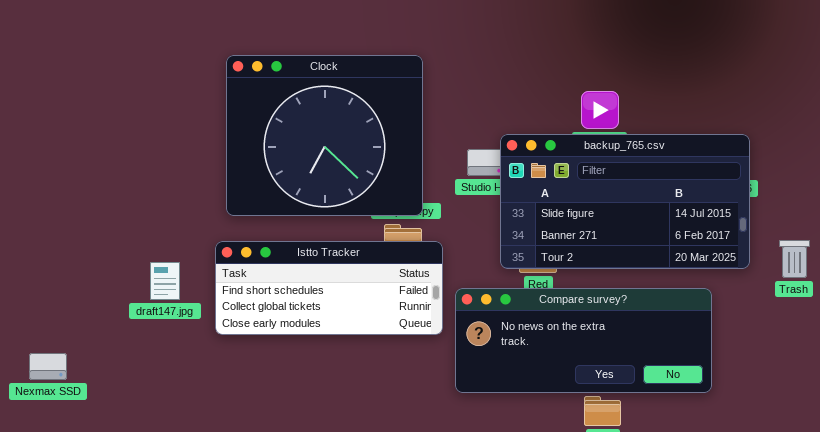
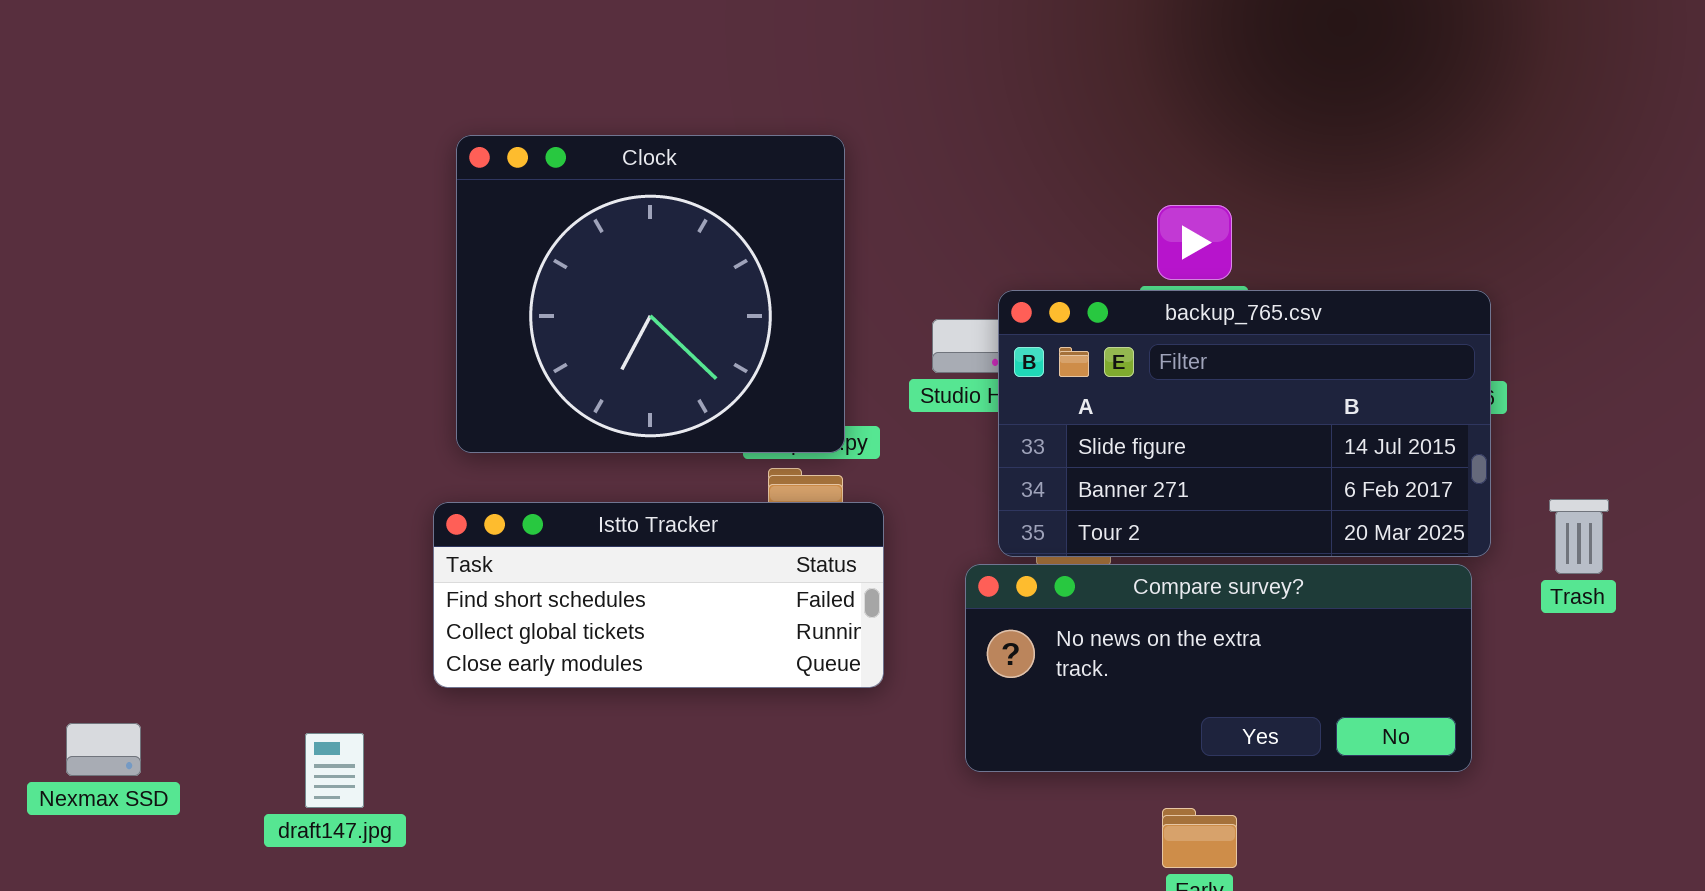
draft147.jpg: [150,262,180,300] -> [305,733,364,808], moved
Compare survey?: [455,288,712,393] -> [965,564,1472,772], moved

